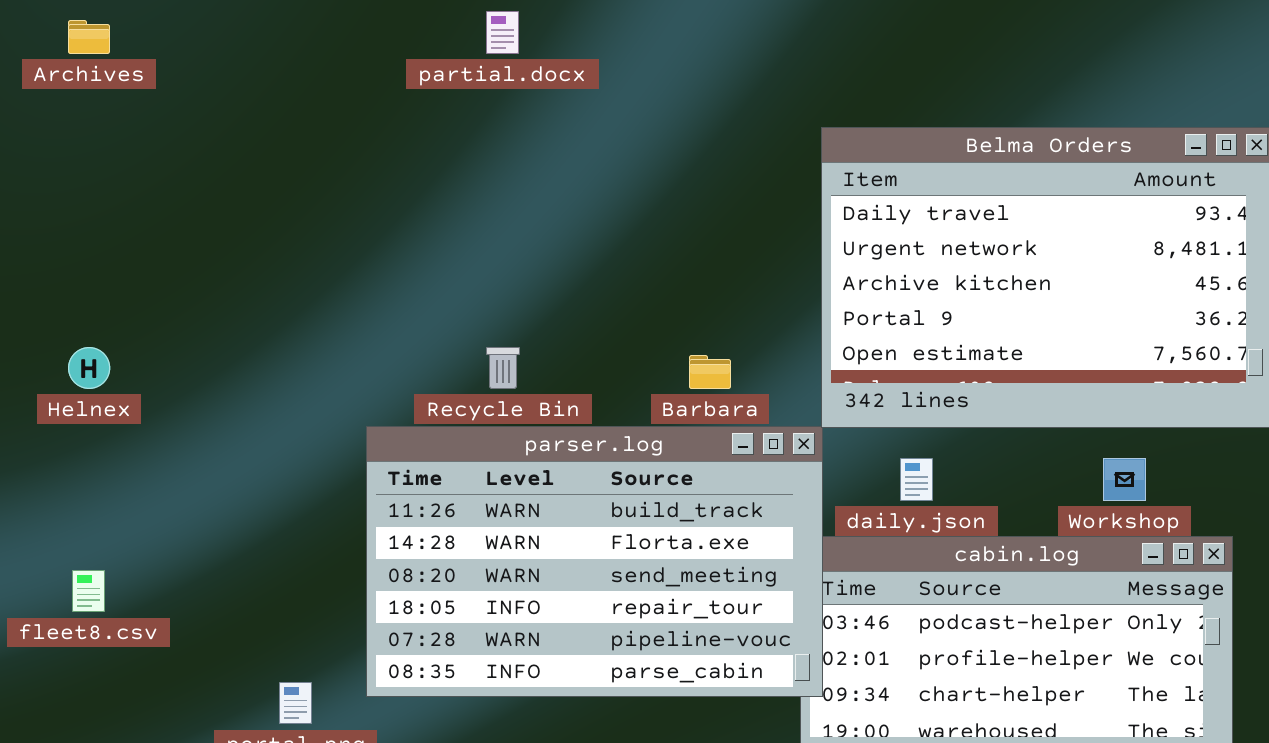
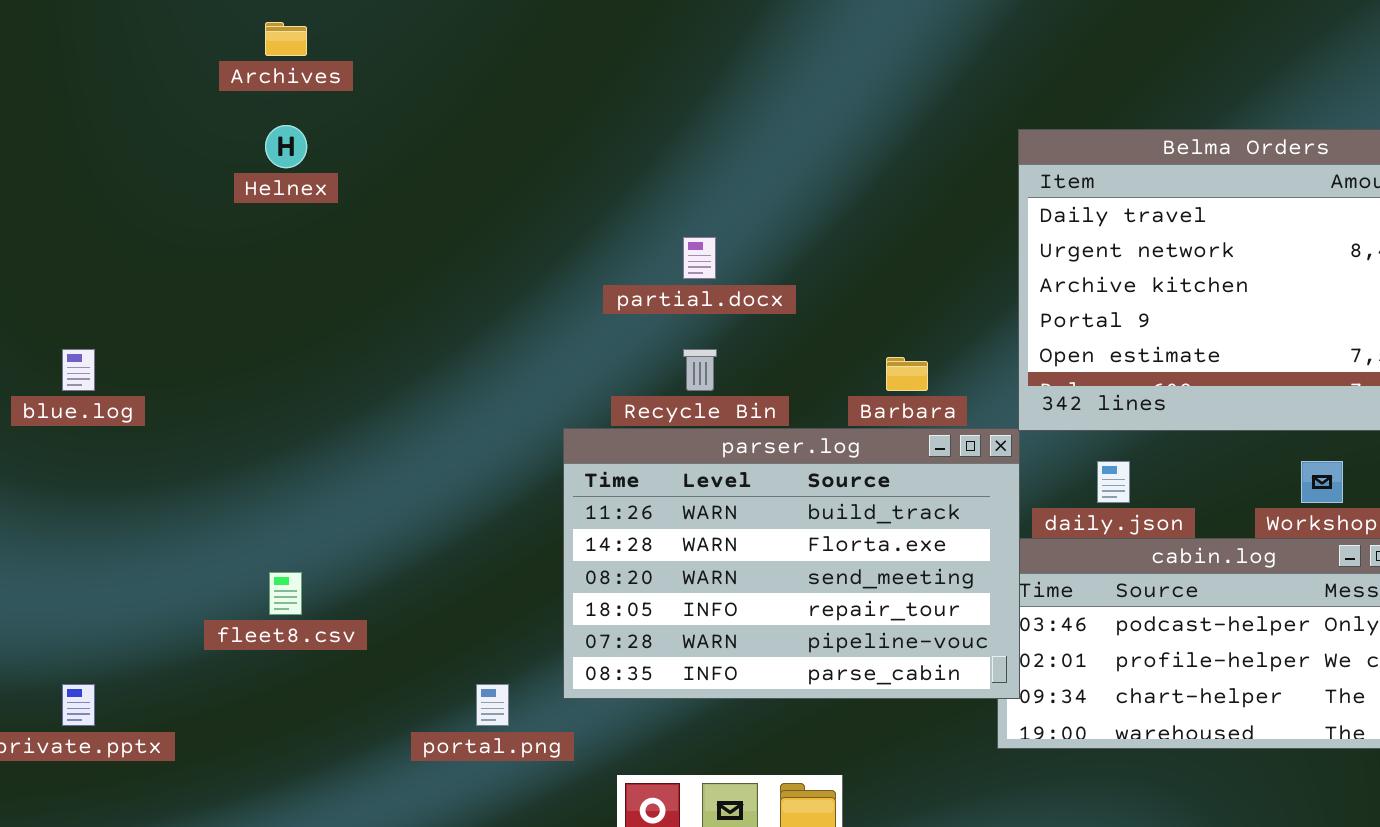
partial.docx: [486,11,519,54] -> [683,237,716,279], moved
Helnex: [68,347,110,389] -> [265,125,307,168], moved

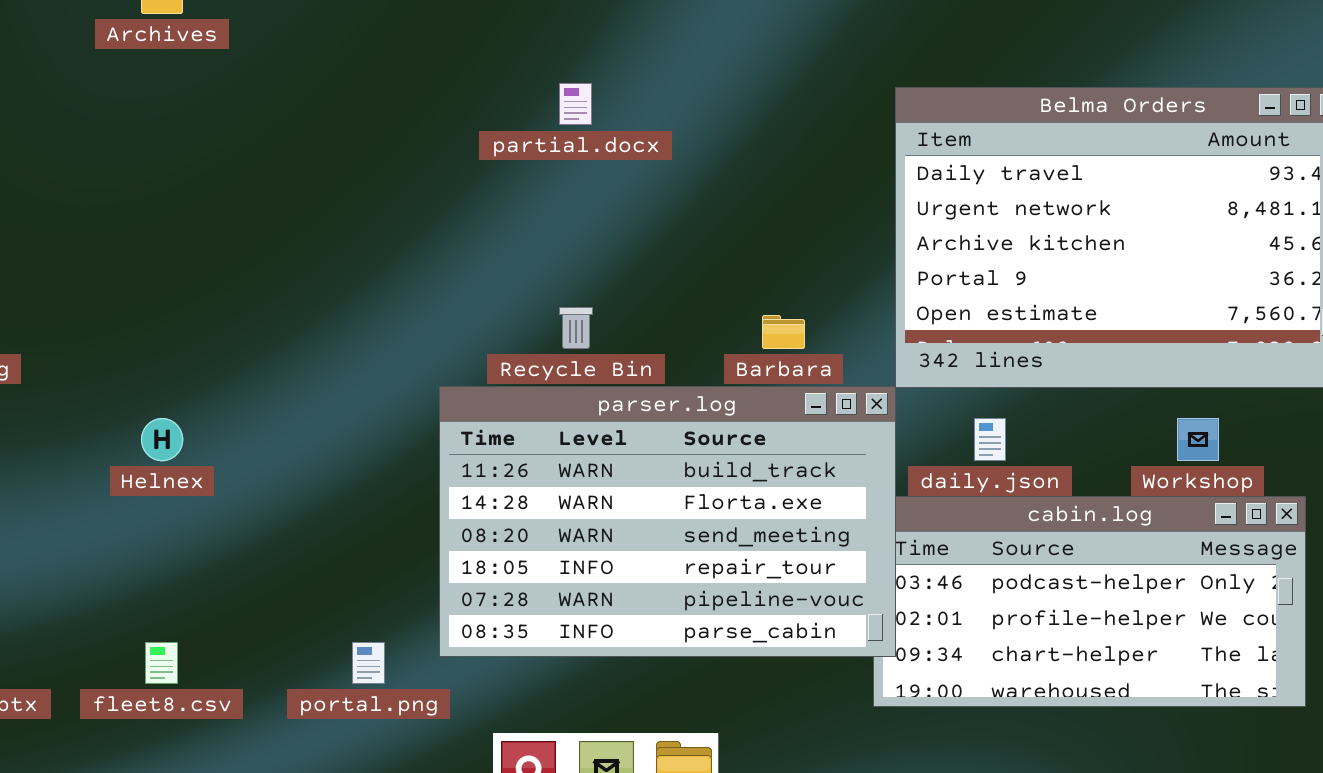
Helnex: [265,125,307,168] -> [141,418,183,461], moved
partial.docx: [683,237,716,279] -> [559,83,592,125], moved
fleet8.csv: [269,572,302,615] -> [145,642,178,684], moved

